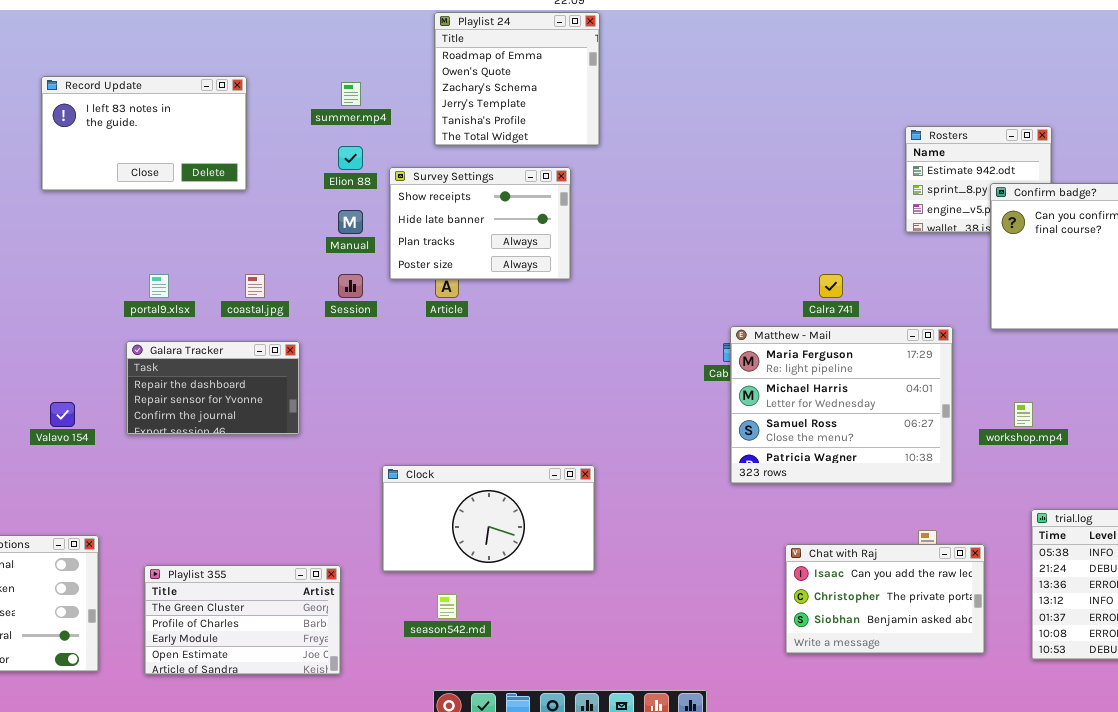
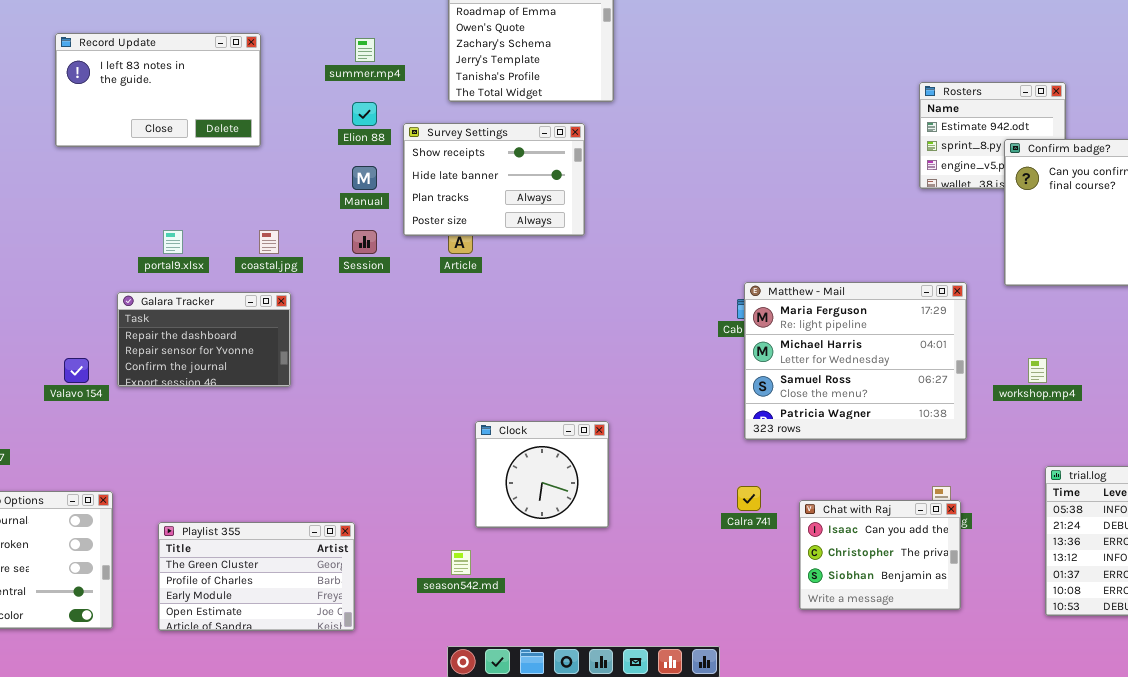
Calra 741: [819,274,843,298] -> [737,486,761,511], moved
Galara Tracker: [126,341,300,435] -> [117,292,291,387], moved
Clock: [382,465,595,572] -> [475,421,609,528], resized
Chat with Raj: [785,544,985,654] -> [799,500,961,610], resized

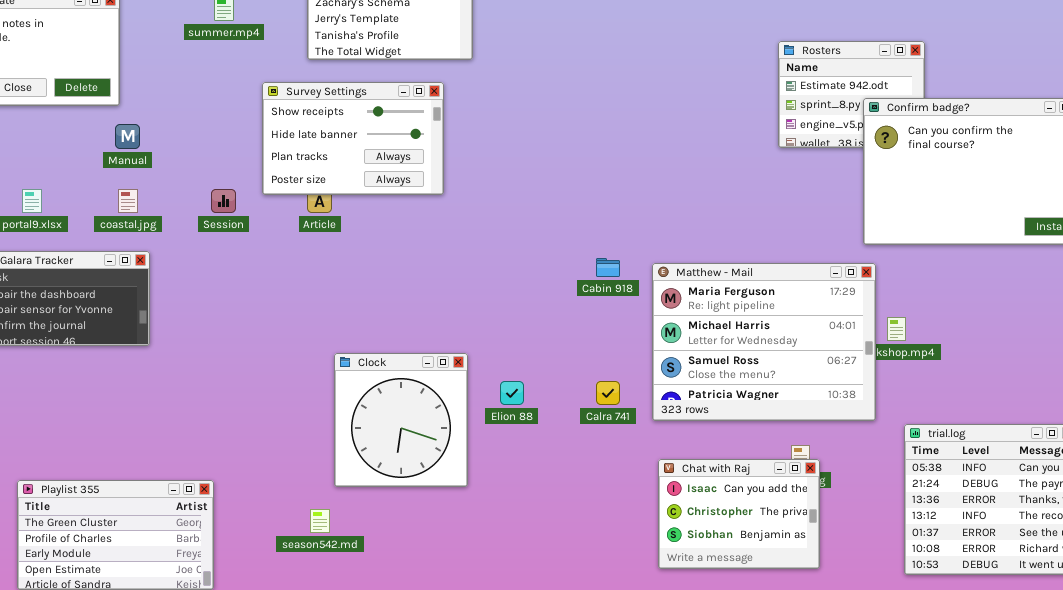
Elion 88: [352,102,377,126] -> [500,381,524,405], moved
Manual: [352,166,377,190] -> [115,124,140,149], moved
Matthew - Mail: [744,282,967,440] -> [652,263,876,421], moved
Clock: [475,421,609,528] -> [334,353,468,487], resized
Calra 741: [737,486,761,511] -> [596,381,620,405], moved

